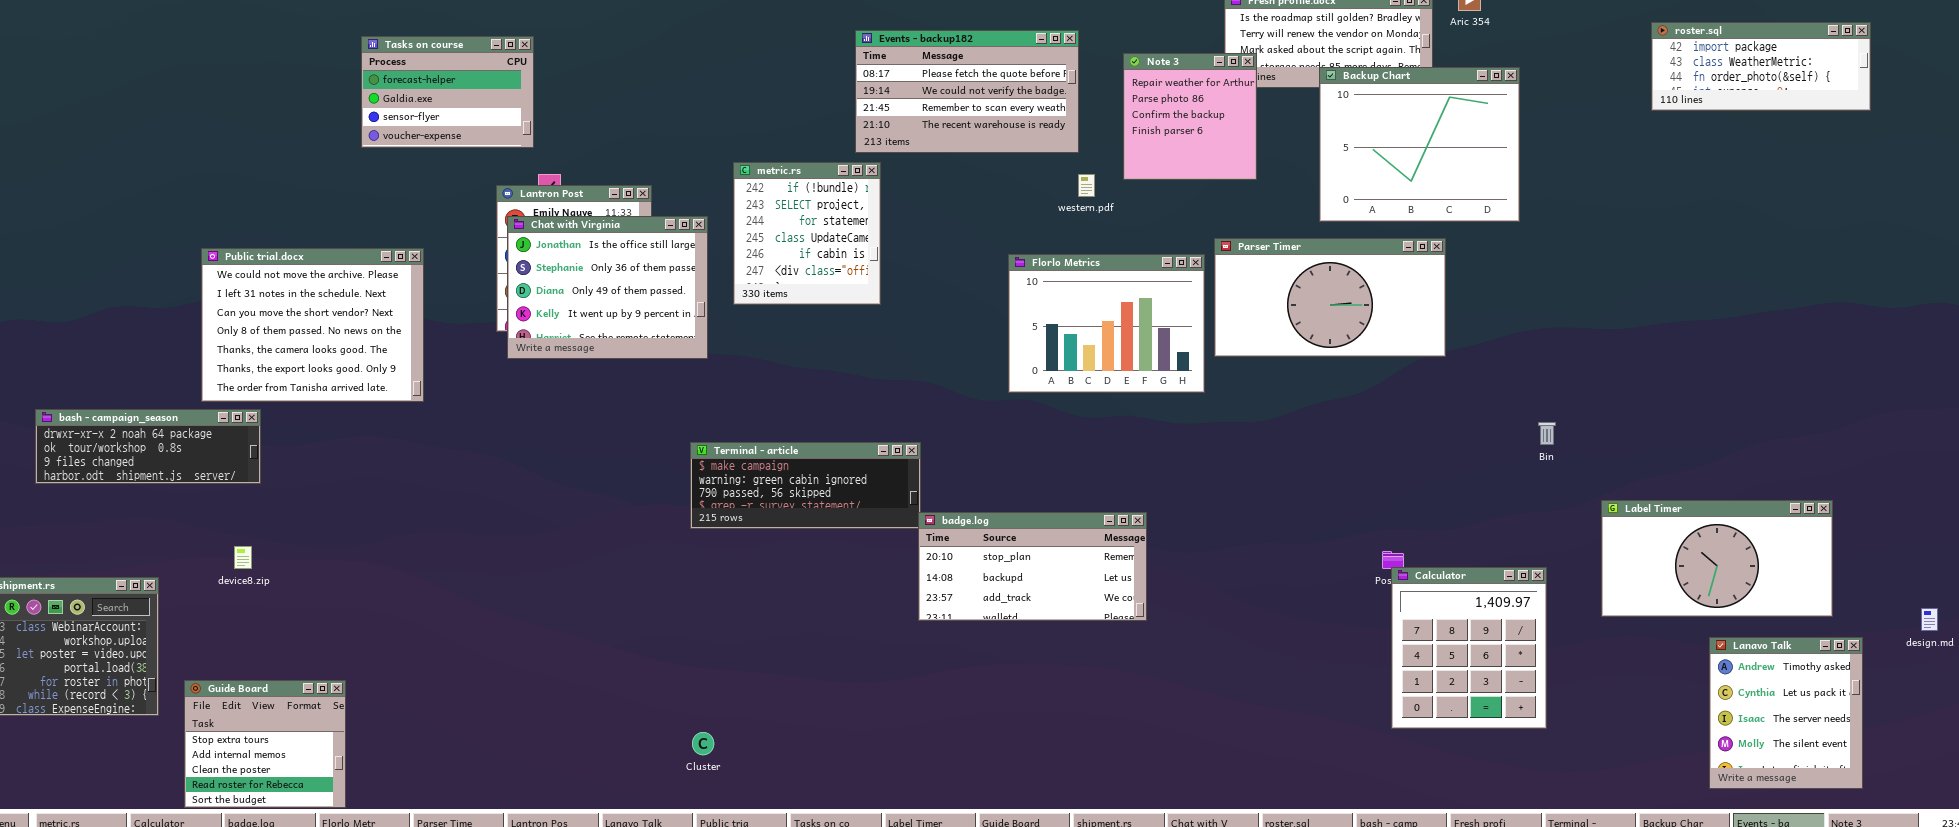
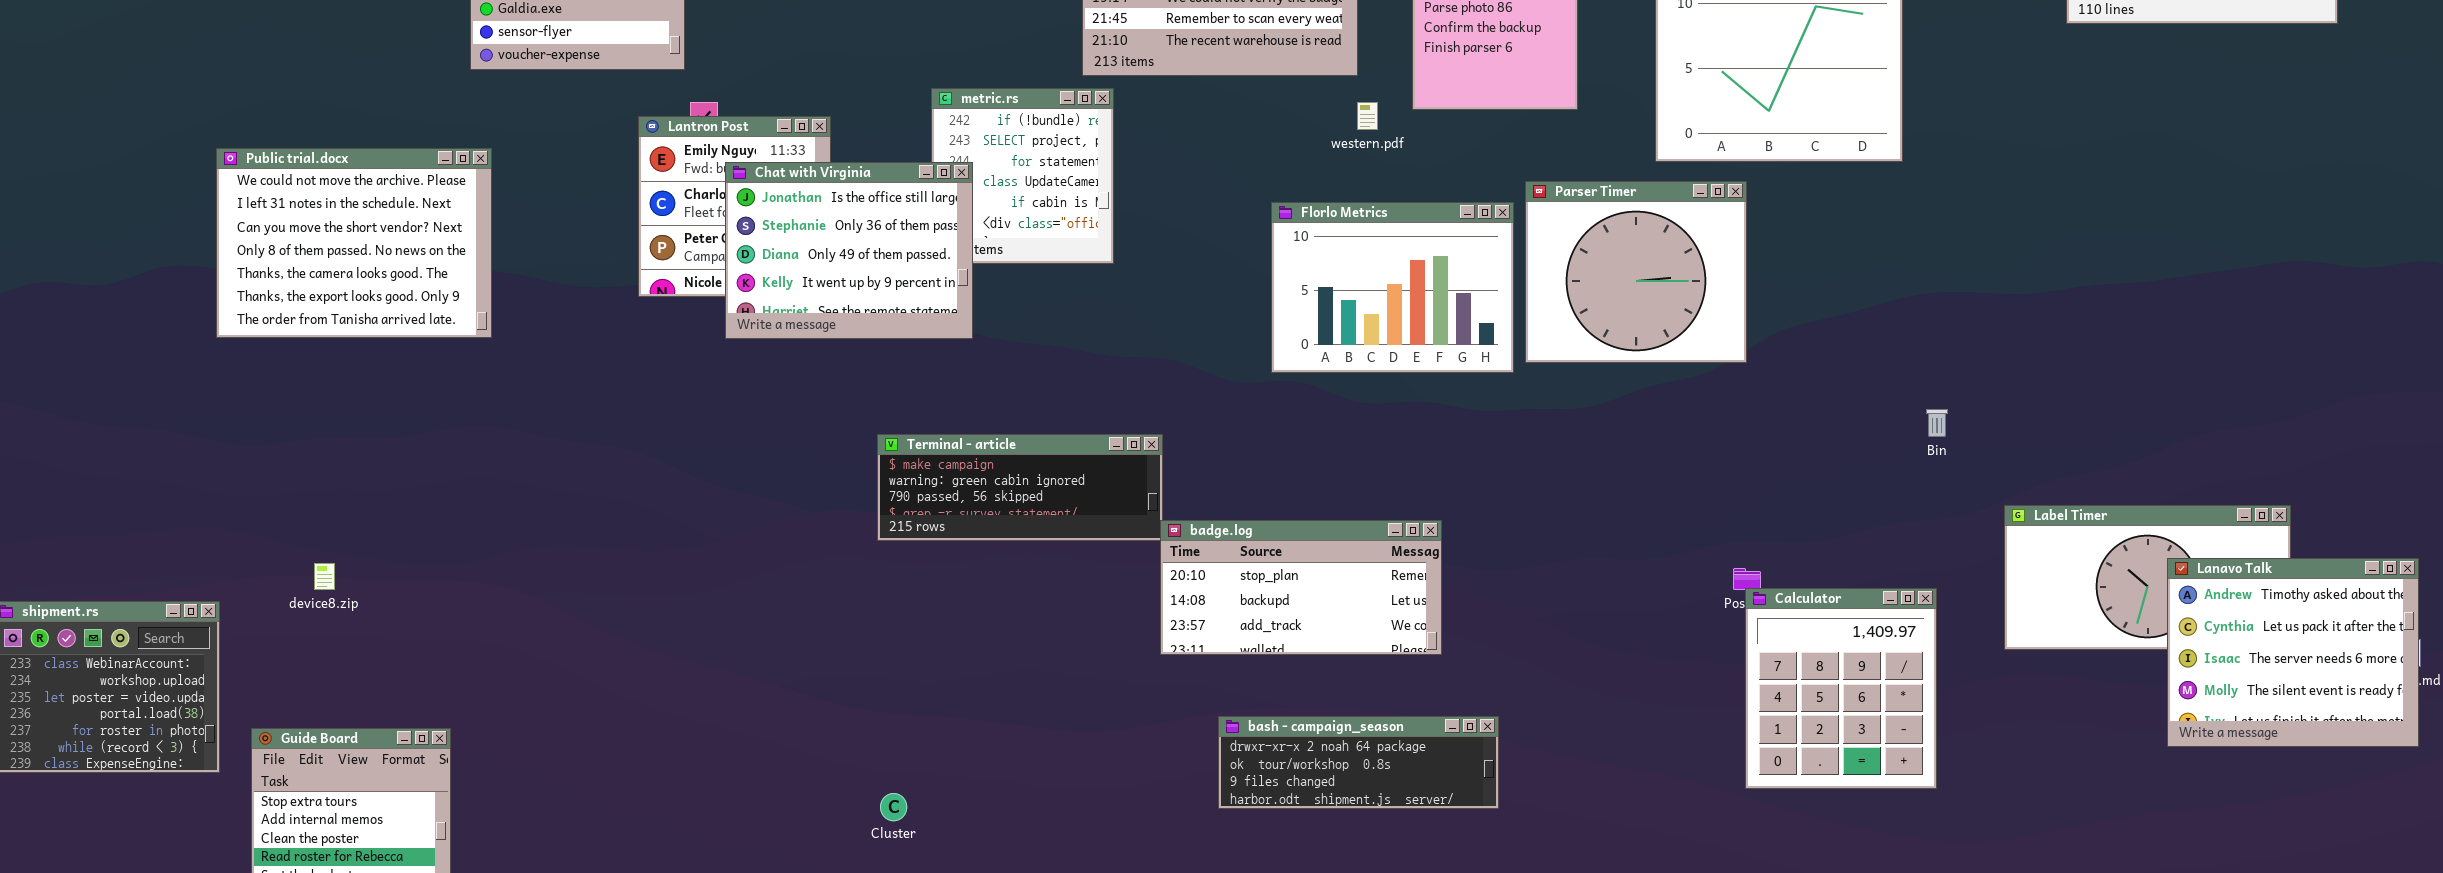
Chat with Virginia: [507,216,708,359] -> [725,162,973,339], moved
Parser Timer: [1214,238,1446,357] -> [1525,181,1747,363], resized
Public trial.docx: [201,248,424,402] -> [216,148,492,338], moved
bash - campaign_season: [35,409,261,484] -> [1218,716,1499,809], moved
Lanavo Talk: [1709,637,1863,789] -> [2167,558,2419,747], moved, resized

